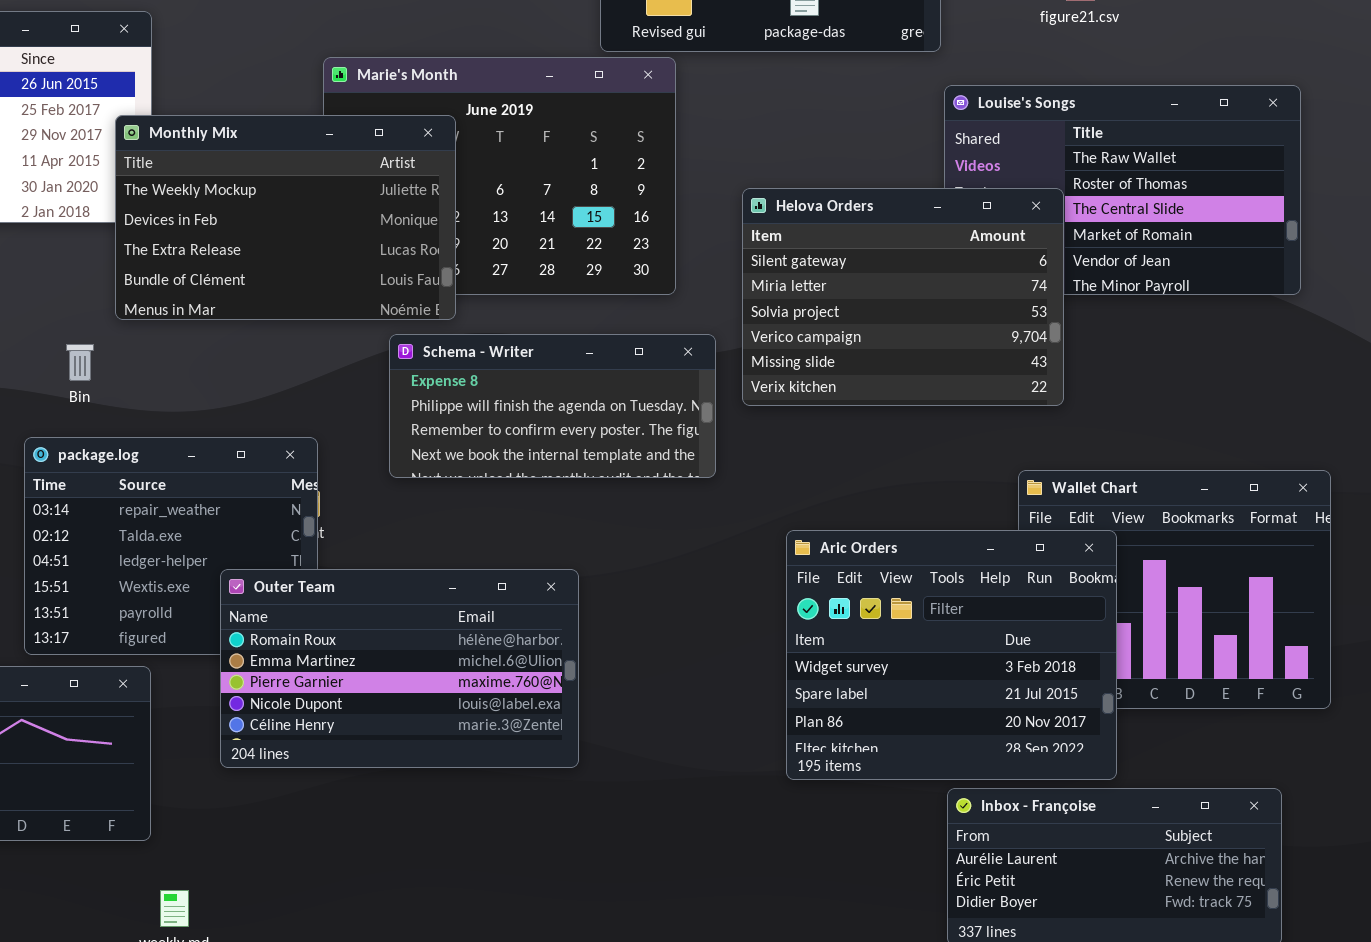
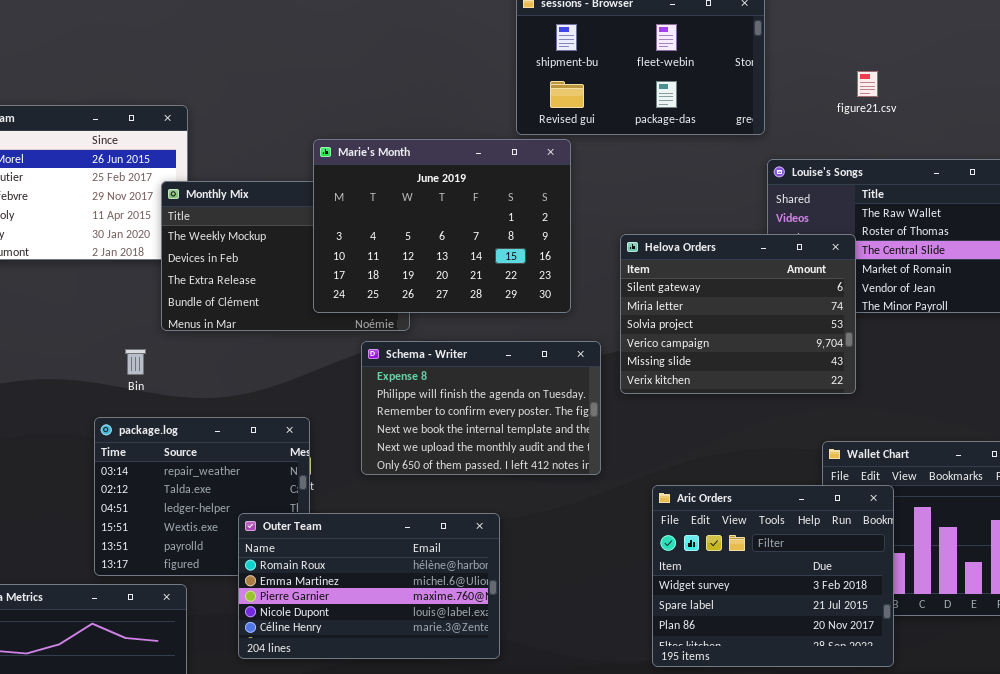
Marie's Month: [323,57,676,295] -> [313,139,571,313], raised
Schema - Writer: [389,334,716,478] -> [361,341,601,475], resized

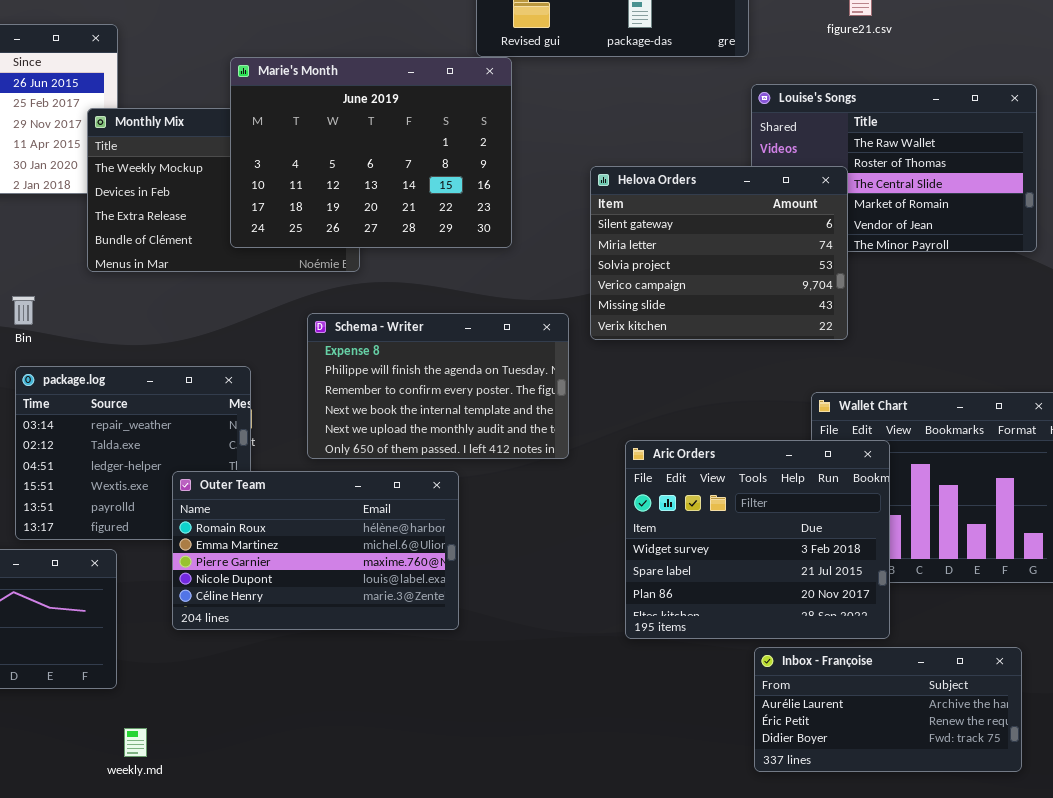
Marie's Month: [313,139,571,313] -> [230,57,512,248], moved
Schema - Writer: [361,341,601,475] -> [307,313,569,459], moved
Bin: [125,349,146,375] -> [12,296,35,325], moved

